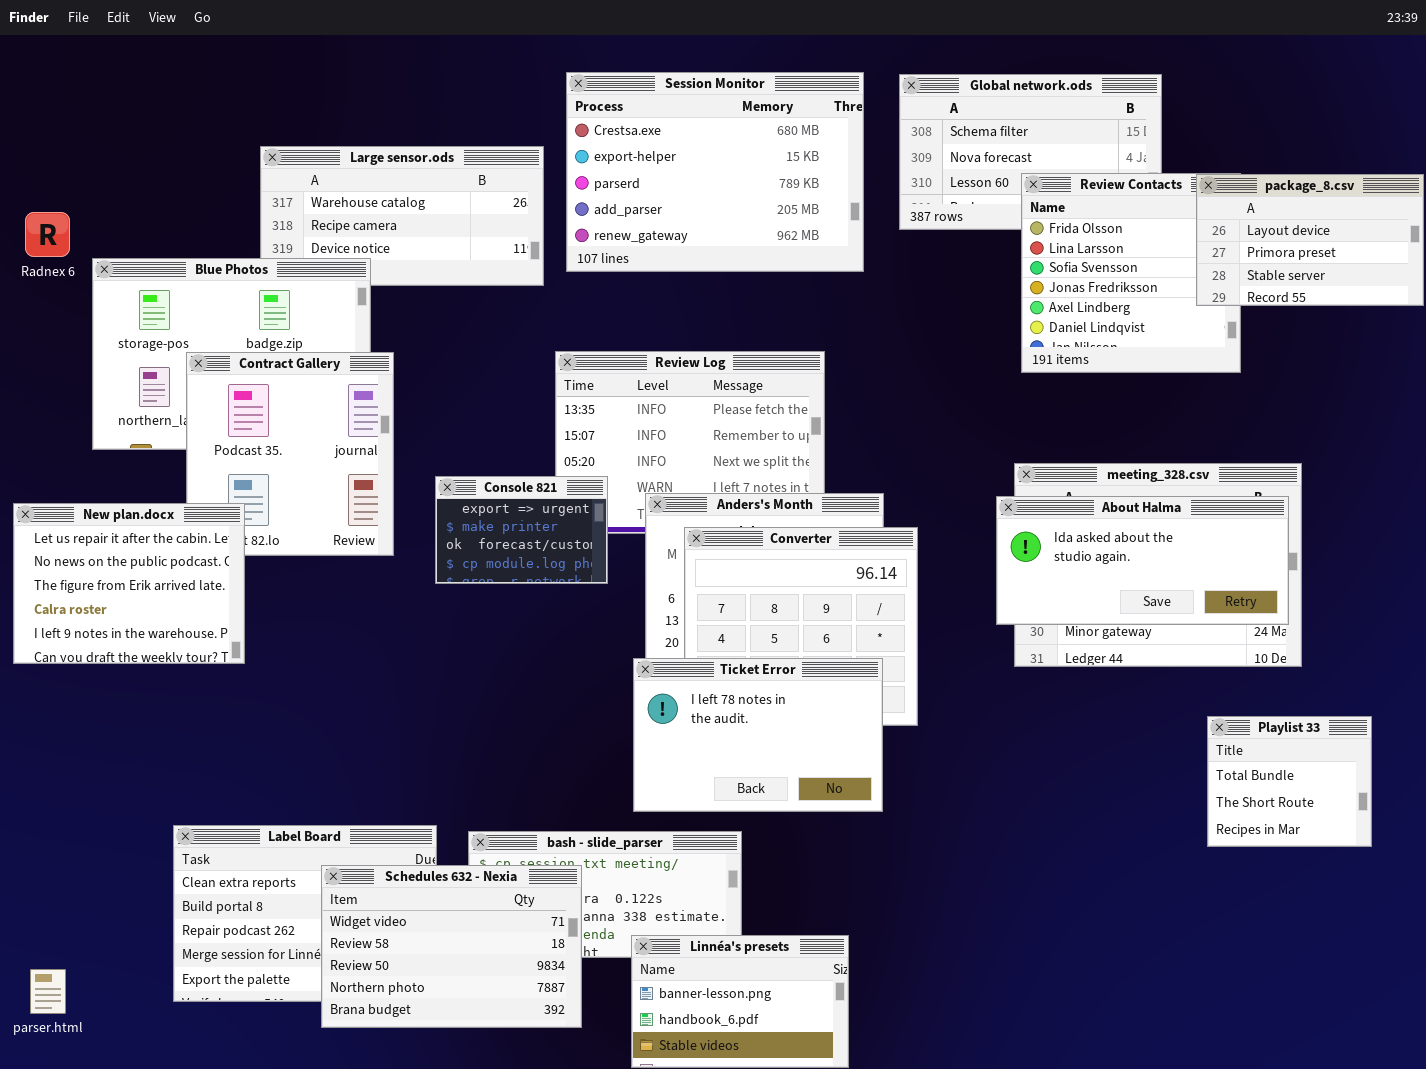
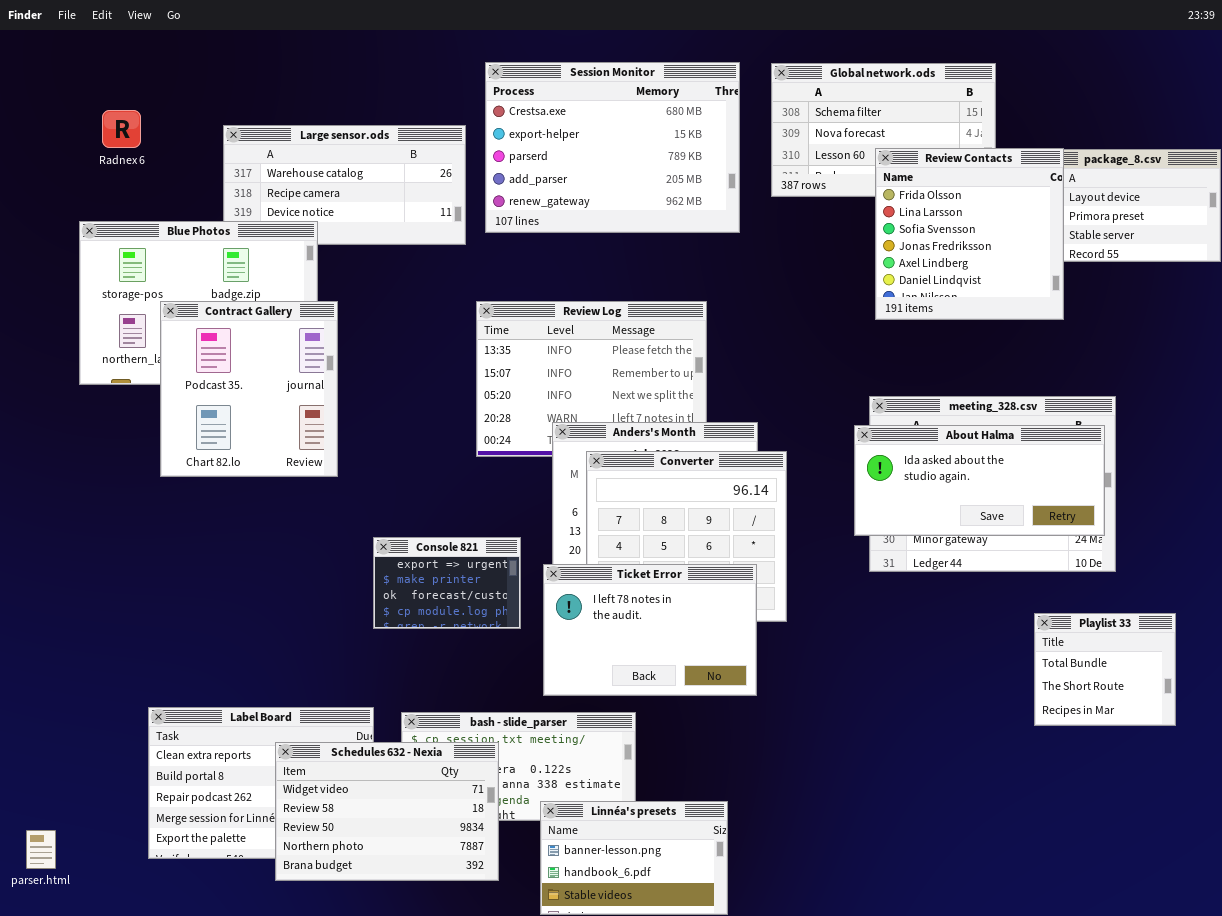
Review Contacts: [1021,173,1241,373] -> [875,148,1064,320], raised
Radnex 6: [25,212,70,257] -> [102,110,141,148], moved
Console 821: [435,476,608,584] -> [373,537,521,629], moved
New plan.docx: [13,503,245,664] -> none, closed

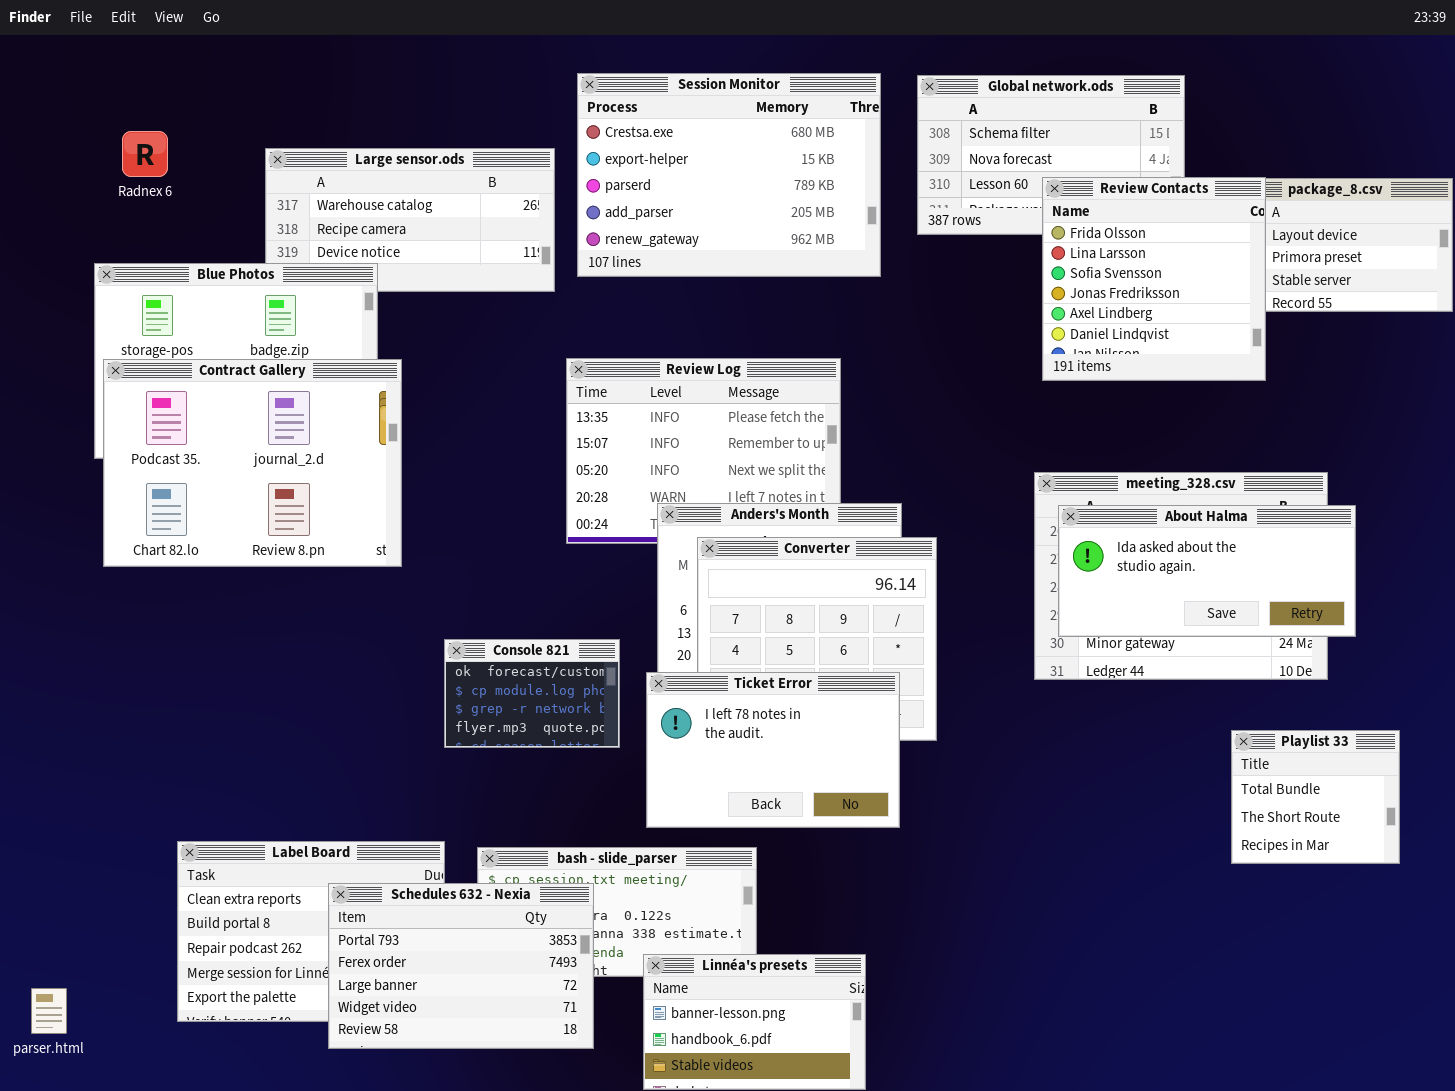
Contract Gallery: [160,301,338,477] -> [103,359,402,567], resized
About Halma: [854,425,1105,536] -> [1058,505,1356,637], moved
Console 821: [373,537,521,629] -> [444,639,620,748], scrolled down 2 rows
Schedules 632 - Nexia: [275,742,499,881] -> [328,883,594,1049], scrolled up 3 rows

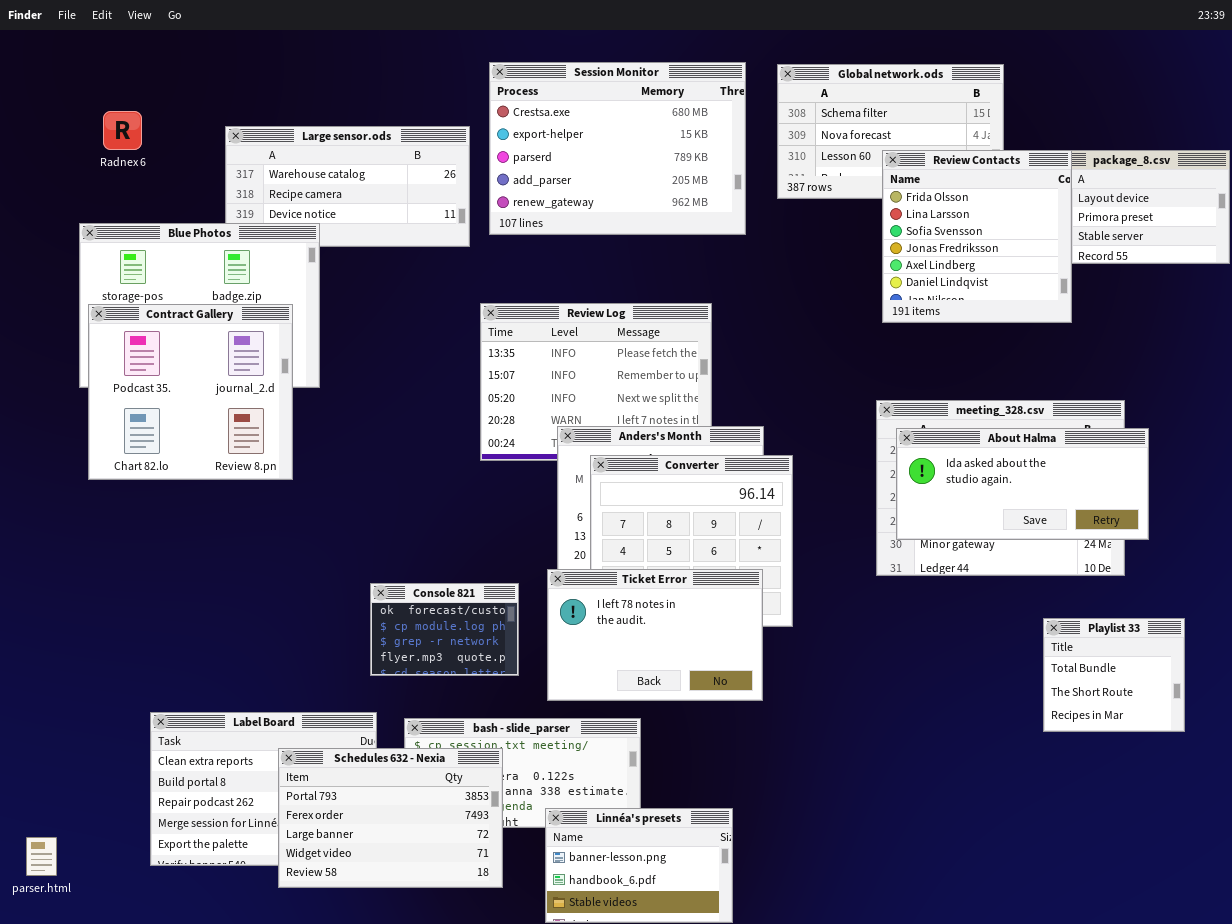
Contract Gallery: [103,359,402,567] -> [88,304,293,480], resized
Console 821: [444,639,620,748] -> [370,583,519,676], moved

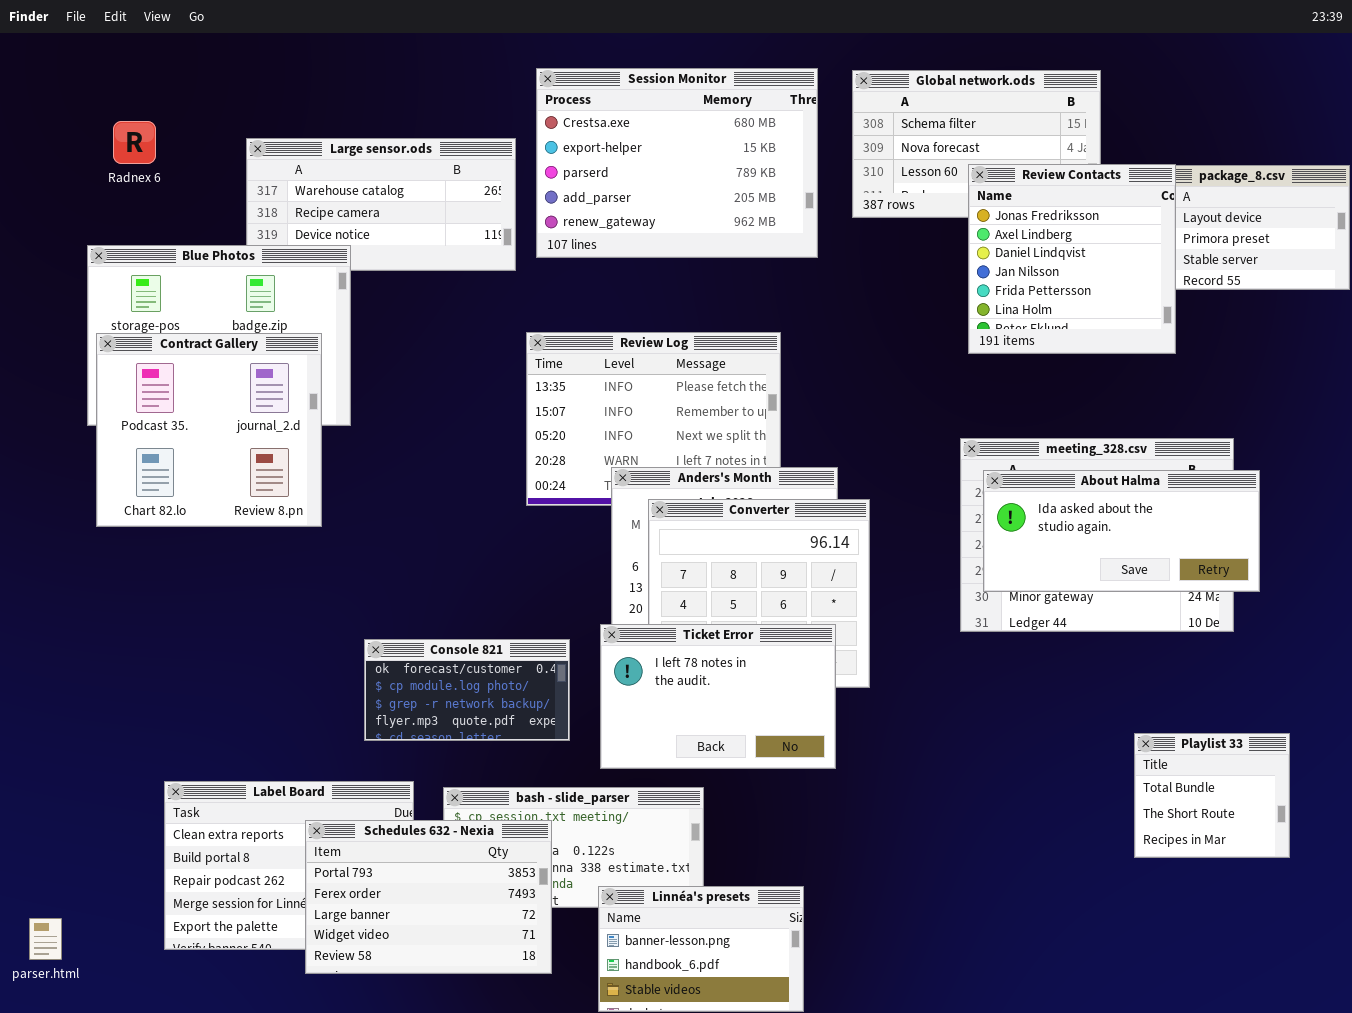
Review Contacts: [882,150,1072,323] -> [968,164,1176,354], scrolled down 3 rows
Console 821: [370,583,519,676] -> [364,639,570,741], resized
Playlist 33: [1043,618,1185,732] -> [1134,733,1290,858], moved

